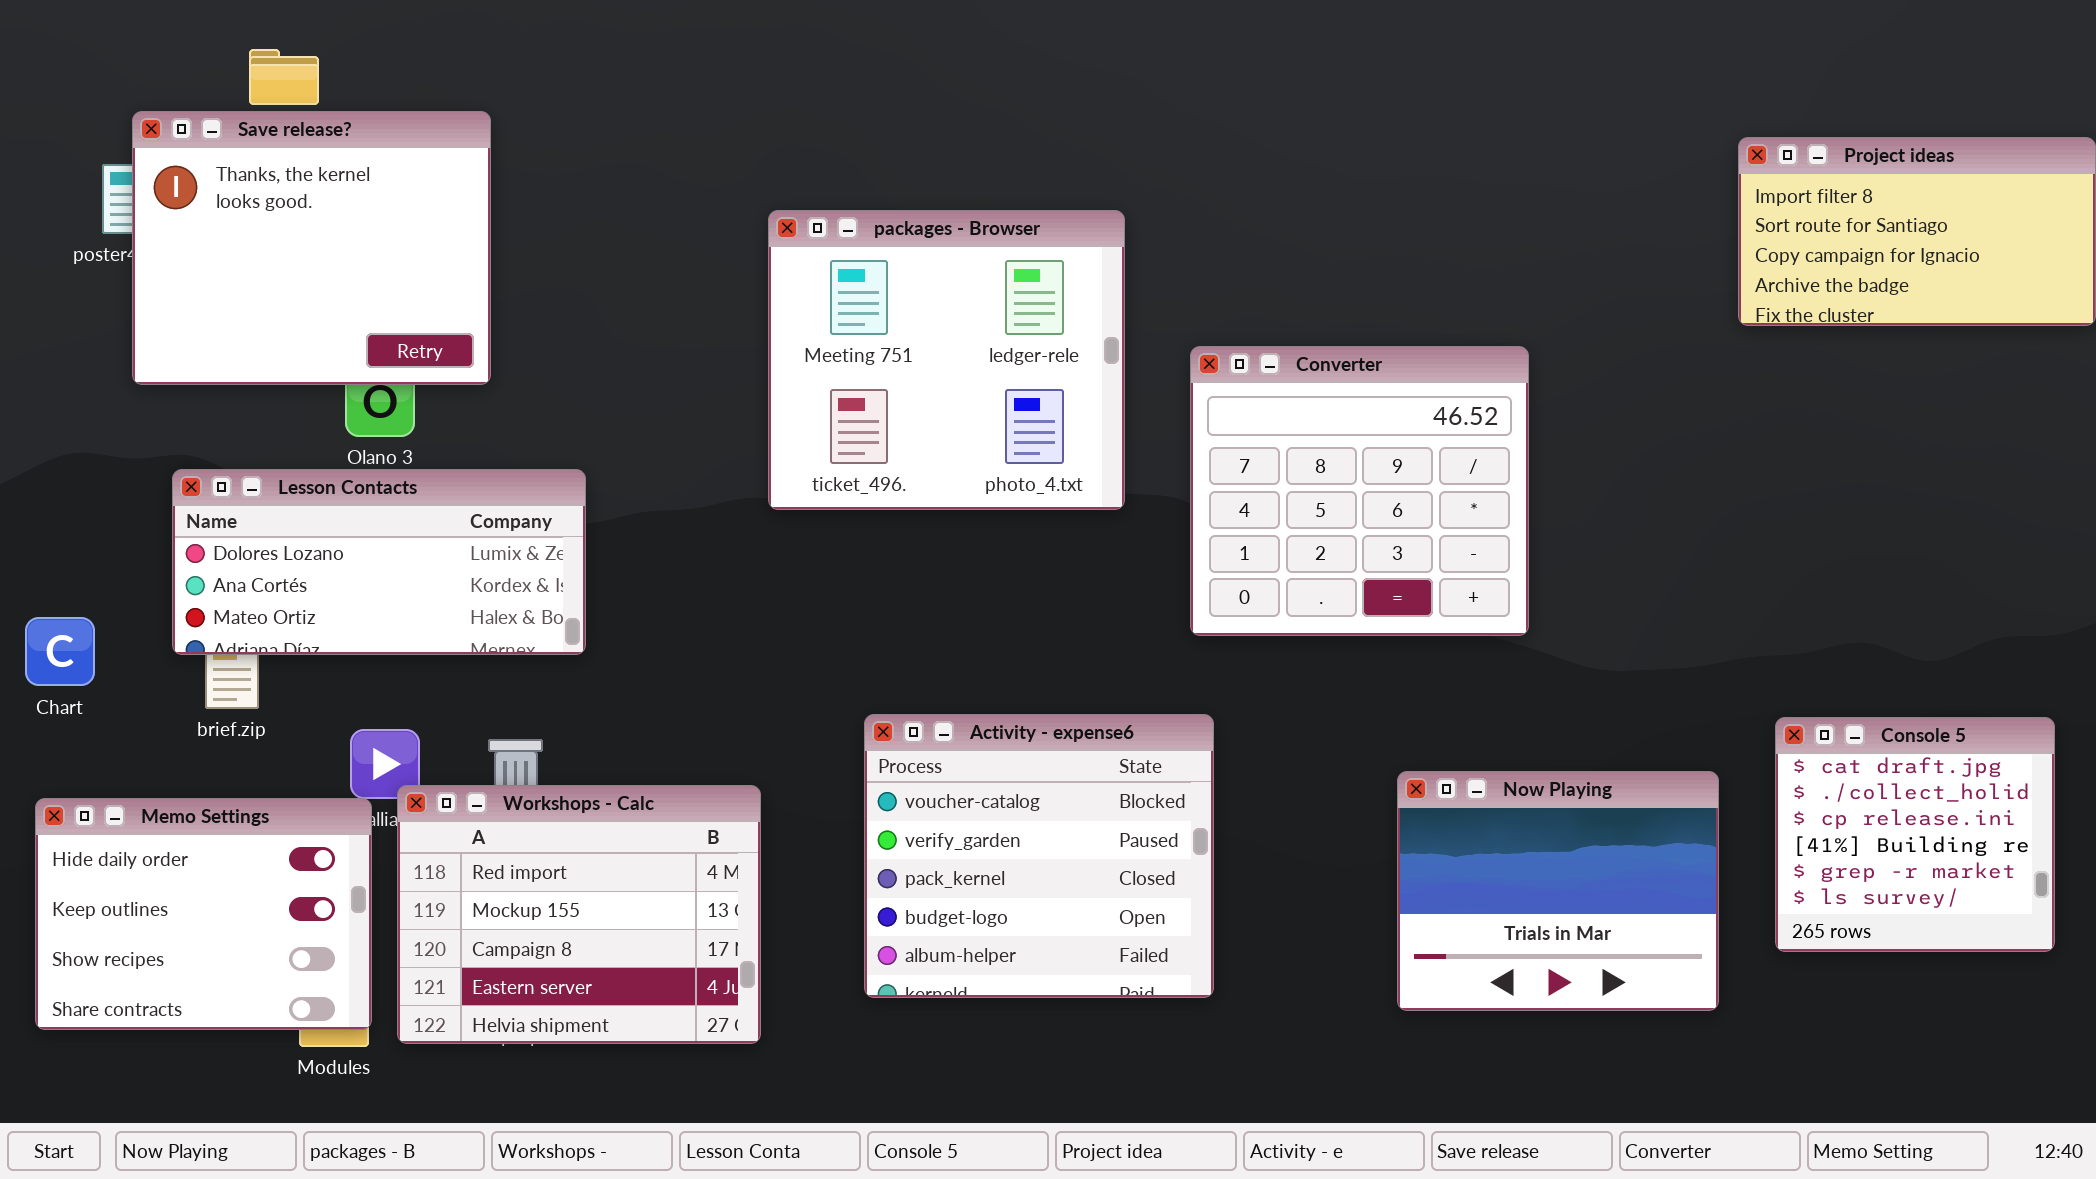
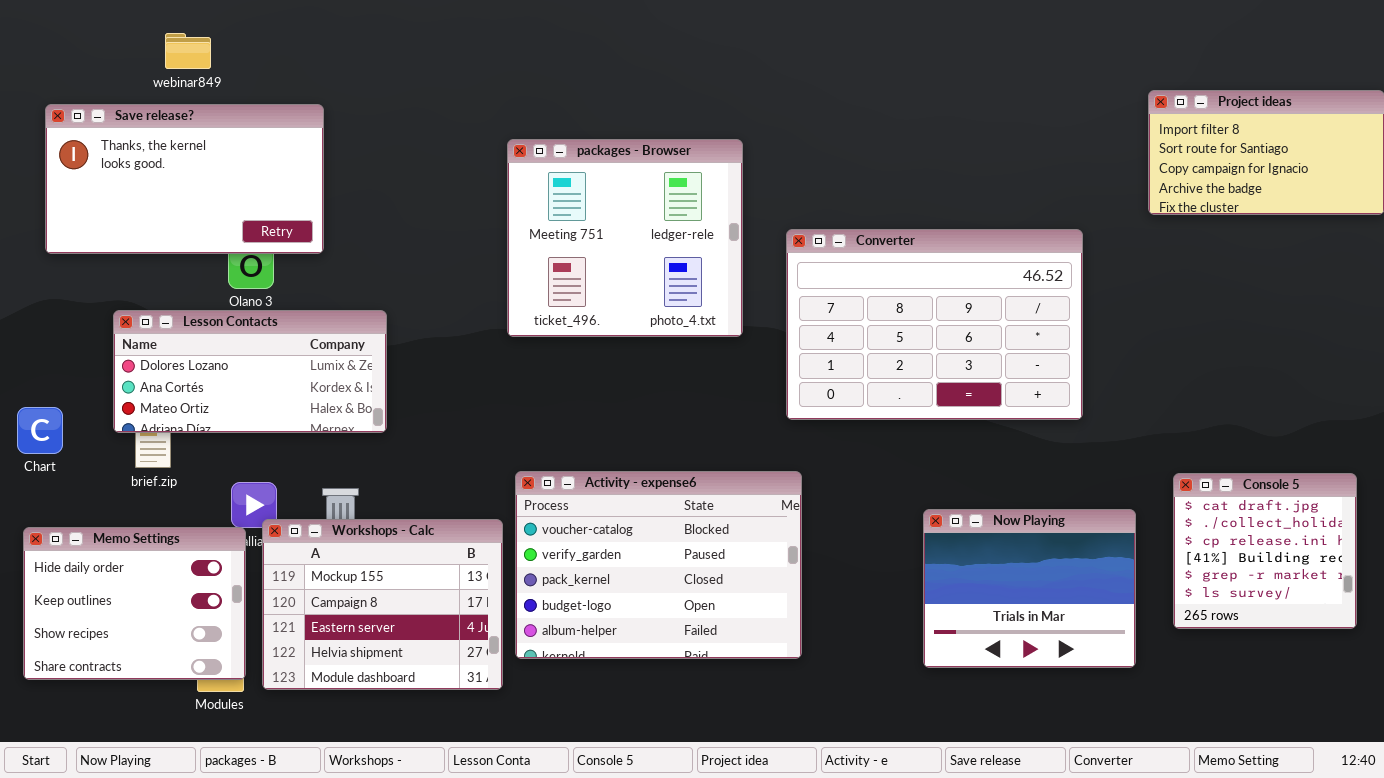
Save release?: [132,111,491,385] -> [45,104,324,254], resized
Converter: [1190,346,1529,636] -> [786,229,1083,420], resized
Activity - expense6: [864,714,1214,998] -> [515,471,802,659], resized
Workshops - Calc: [397,785,761,1044] -> [262,519,503,690], scrolled down 1 row

